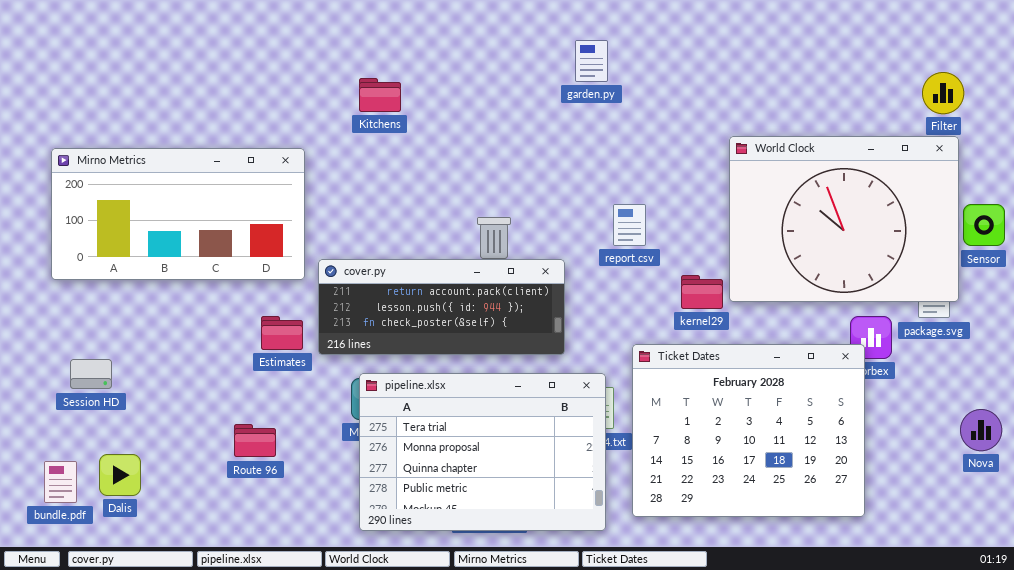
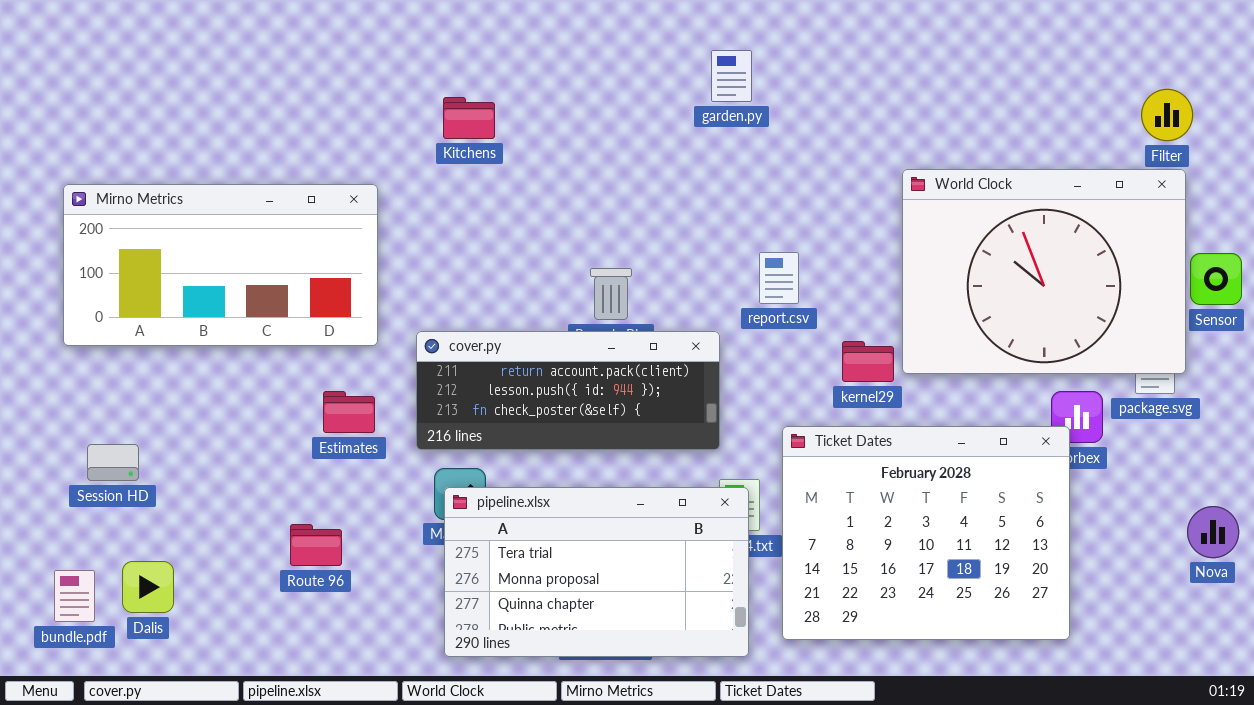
cover.py: [318,259,565,355] -> [416,331,720,450], moved
pipeline.xlsx: [359,373,606,531] -> [444,487,749,657], resized

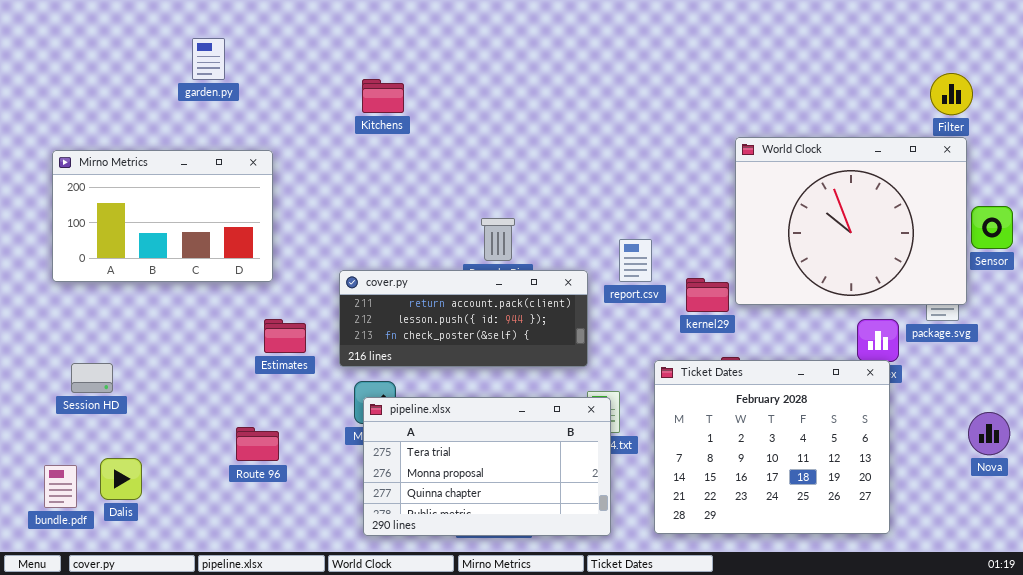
garden.py: [711,50,752,102] -> [192,38,225,80], moved
Mirno Metrics: [63,184,378,346] -> [52,150,273,282], resized
report.csv: [759,252,799,304] -> [619,239,652,282], moved
Ticket Dates: [782,426,1070,640] -> [654,360,890,534], moved

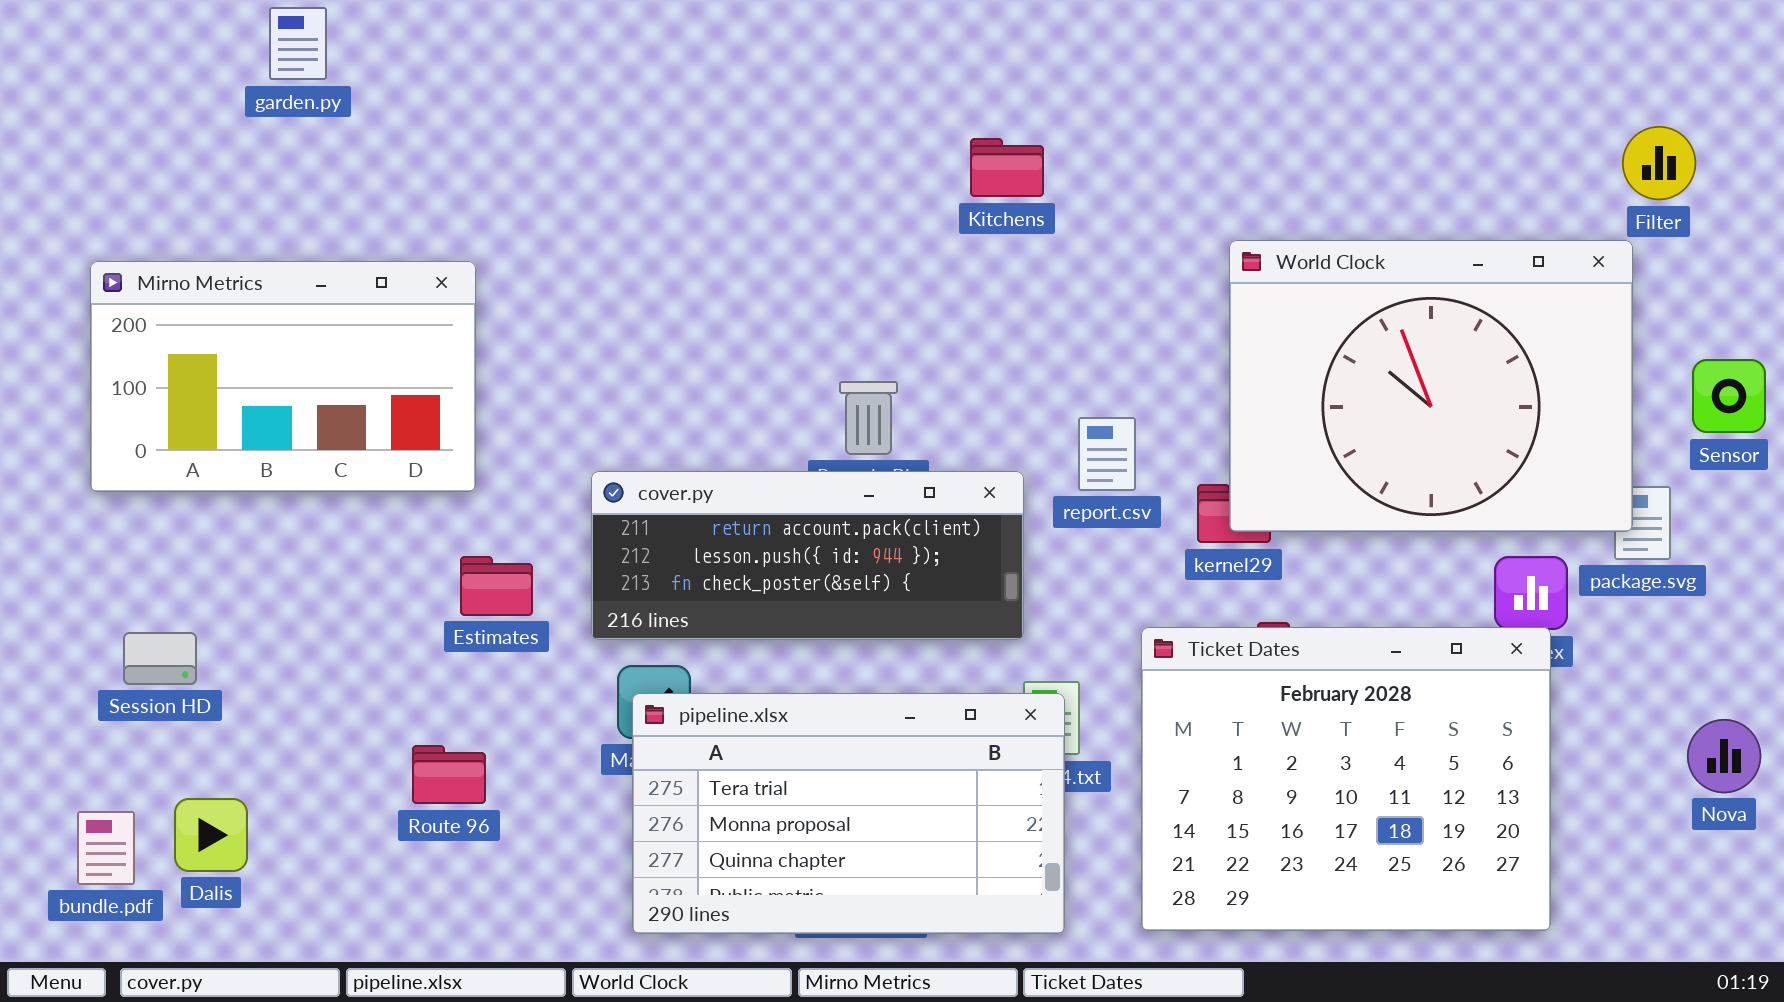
garden.py: [192,38,225,80] -> [269,7,327,80], moved
Kitchens: [362,79,404,113] -> [970,138,1044,197], moved
World Clock: [735,137,967,305] -> [1229,240,1633,532], moved

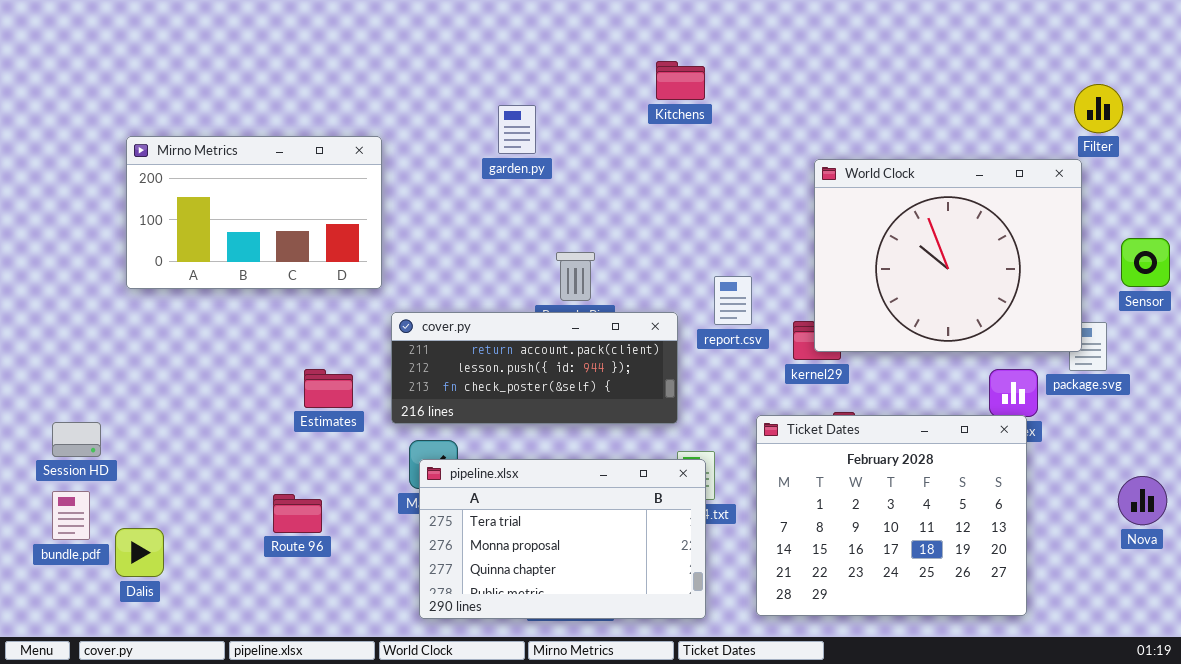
garden.py: [269,7,327,80] -> [498,105,536,154], moved
Kitchens: [970,138,1044,197] -> [656,61,705,100], moved
Mirno Metrics: [90,261,476,492] -> [126,136,382,289], moved
Session HD: [123,632,197,685] -> [52,422,101,457], moved
bundle.pdf: [77,811,135,885] -> [52,491,90,540], moved

